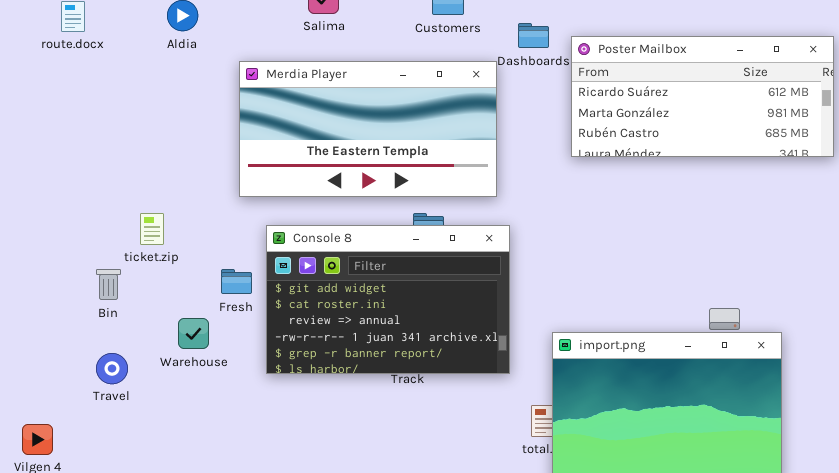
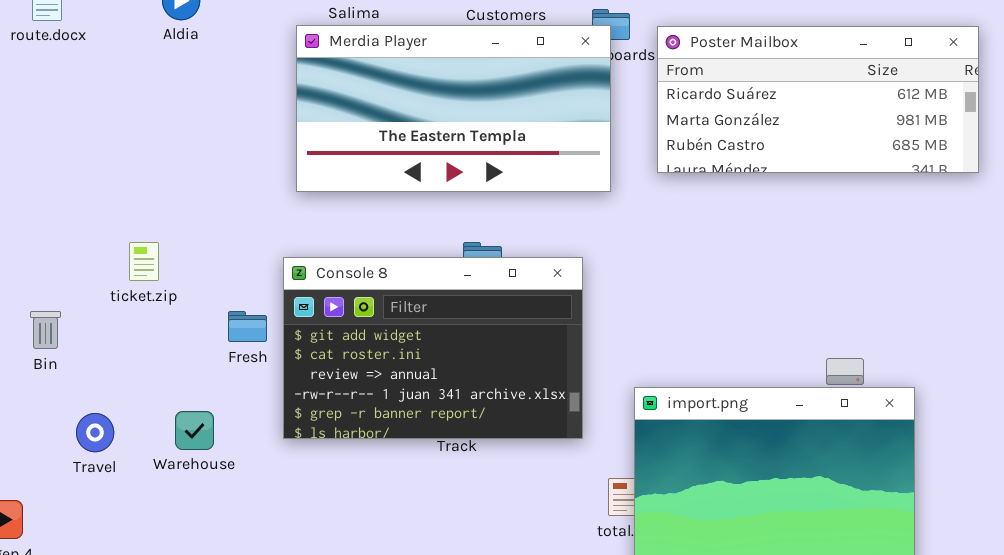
Merdia Player: [239,61,497,197] -> [296,25,611,192], moved
Bin: [96,269,121,300] -> [30,311,61,349], moved
Warehouse: [178,318,209,349] -> [175,411,214,450], moved

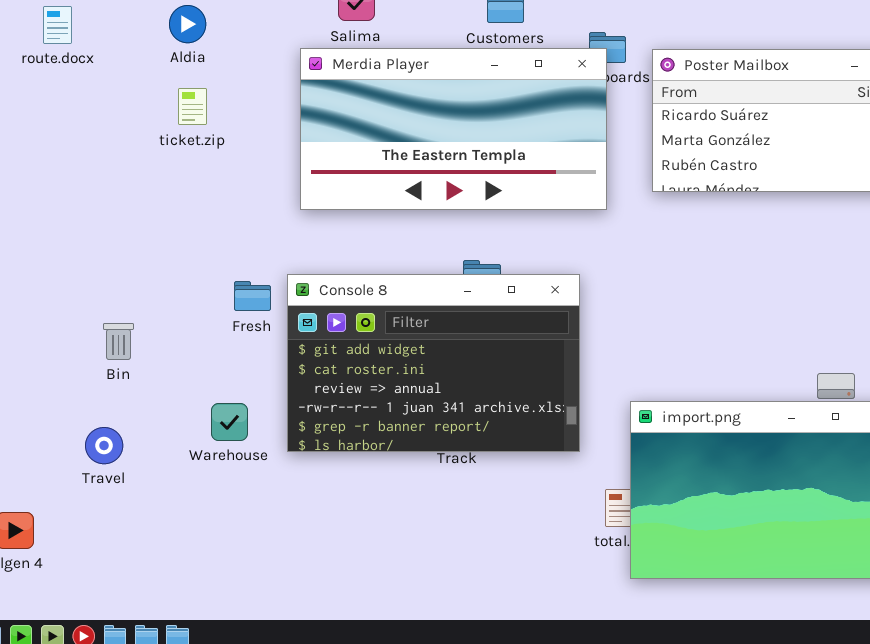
ticket.zip: [129,242,159,281] -> [178,88,207,125], moved
Bin: [30,311,61,349] -> [103,323,134,360], moved
Fresh: [228,311,267,342] -> [234,281,271,311], moved
Warehouse: [175,411,214,450] -> [211,403,248,441], moved

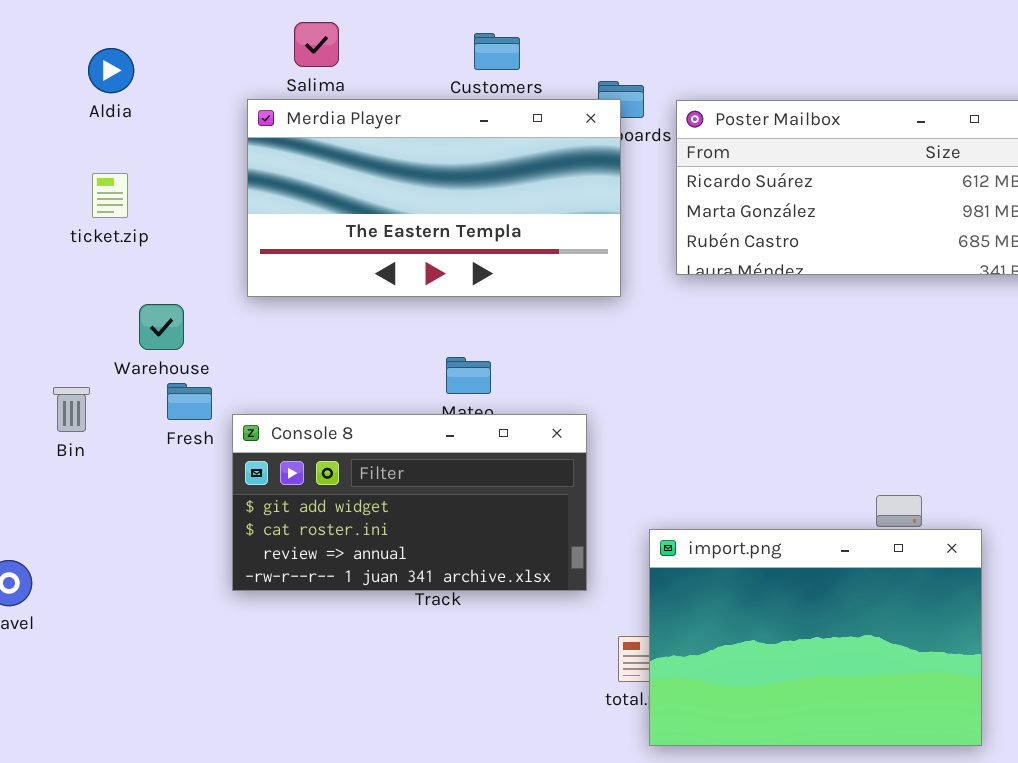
ticket.zip: [178,88,207,125] -> [92,173,128,218], moved
Console 8: [287,274,580,452] -> [232,414,587,591], resized
Bin: [103,323,134,360] -> [53,387,90,432], moved
Warehouse: [211,403,248,441] -> [139,304,184,350], moved

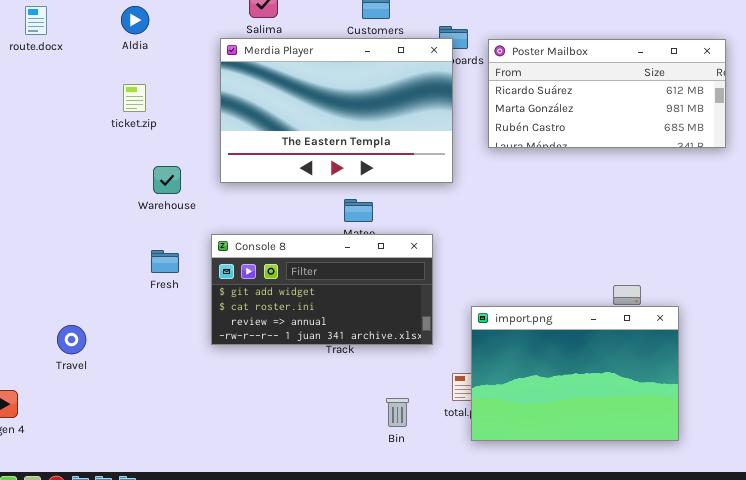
Merdia Player: [247,99,621,297] -> [220,38,453,183], resized
Fresh: [167,383,212,420] -> [151,250,179,273], moved
Bin: [53,387,90,432] -> [386,398,409,427], moved

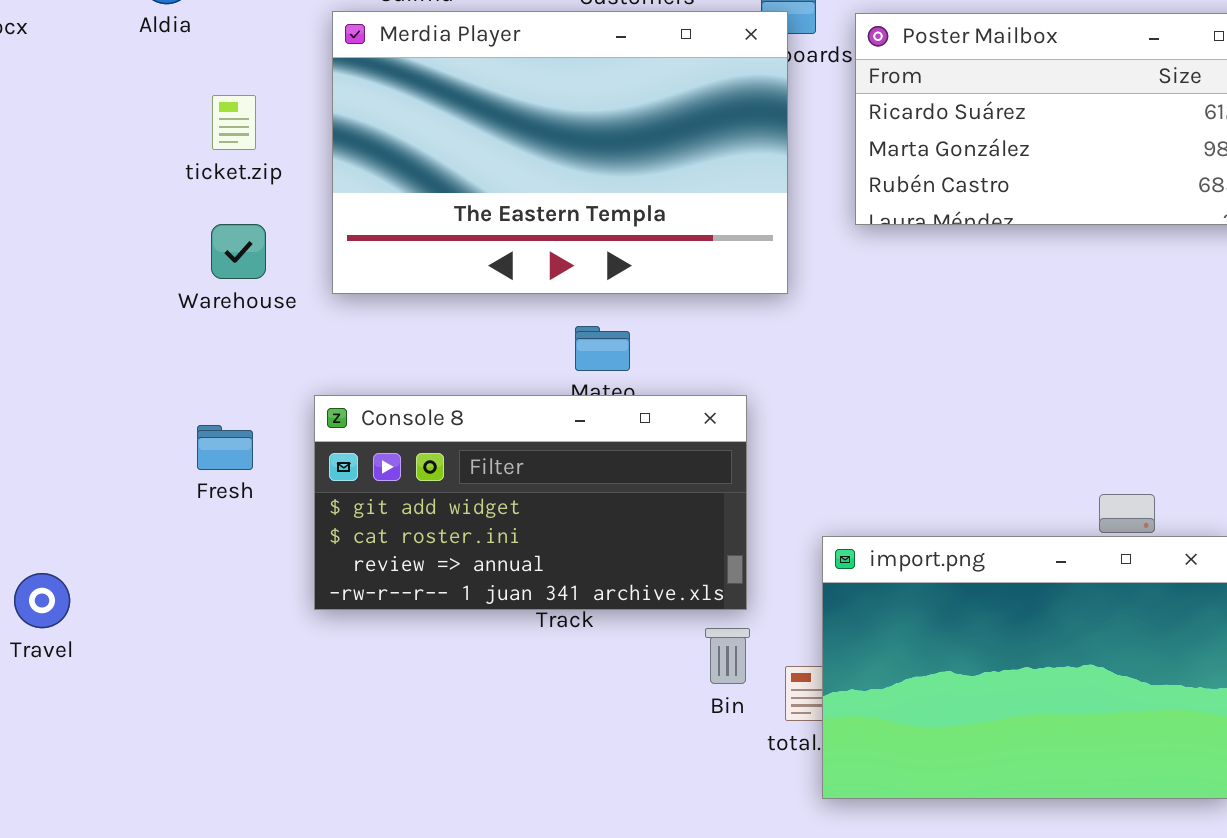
ticket.zip: [123,84,146,112] -> [212,95,256,150], moved
Warehouse: [153,166,181,194] -> [211,224,266,279], moved
Bin: [386,398,409,427] -> [705,628,750,684], moved

